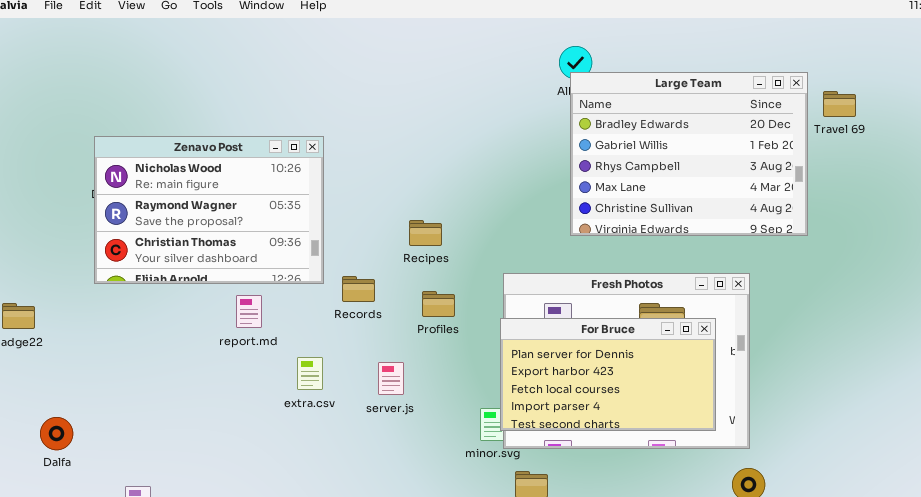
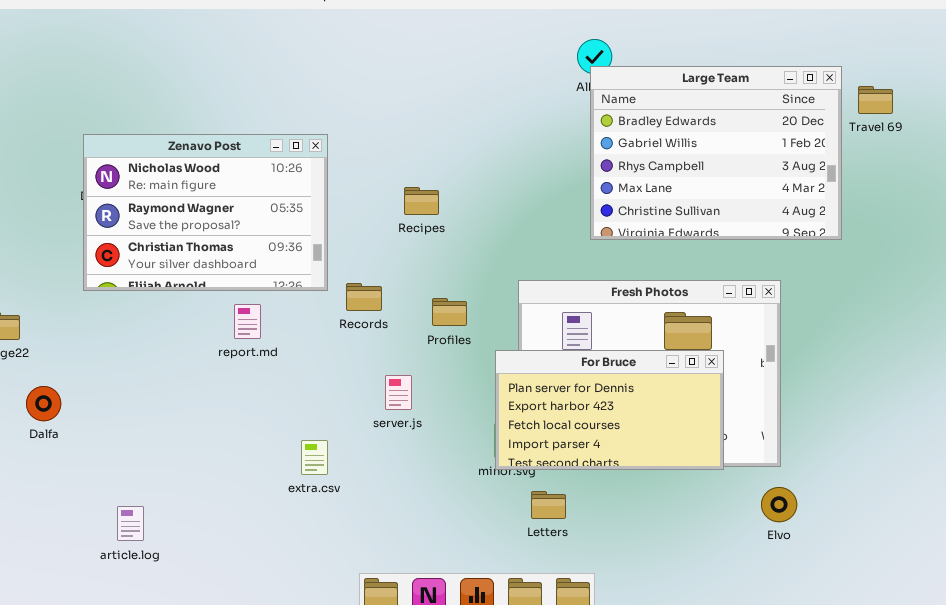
Recipes: [409,220,442,246] -> [404,187,439,215], moved
For Bruce: [500,318,716,431] -> [495,350,724,470], moved
extra.csv: [297,357,323,390] -> [301,440,328,475], moved
Dalfa: [40,417,73,450] -> [26,386,61,421], moved

